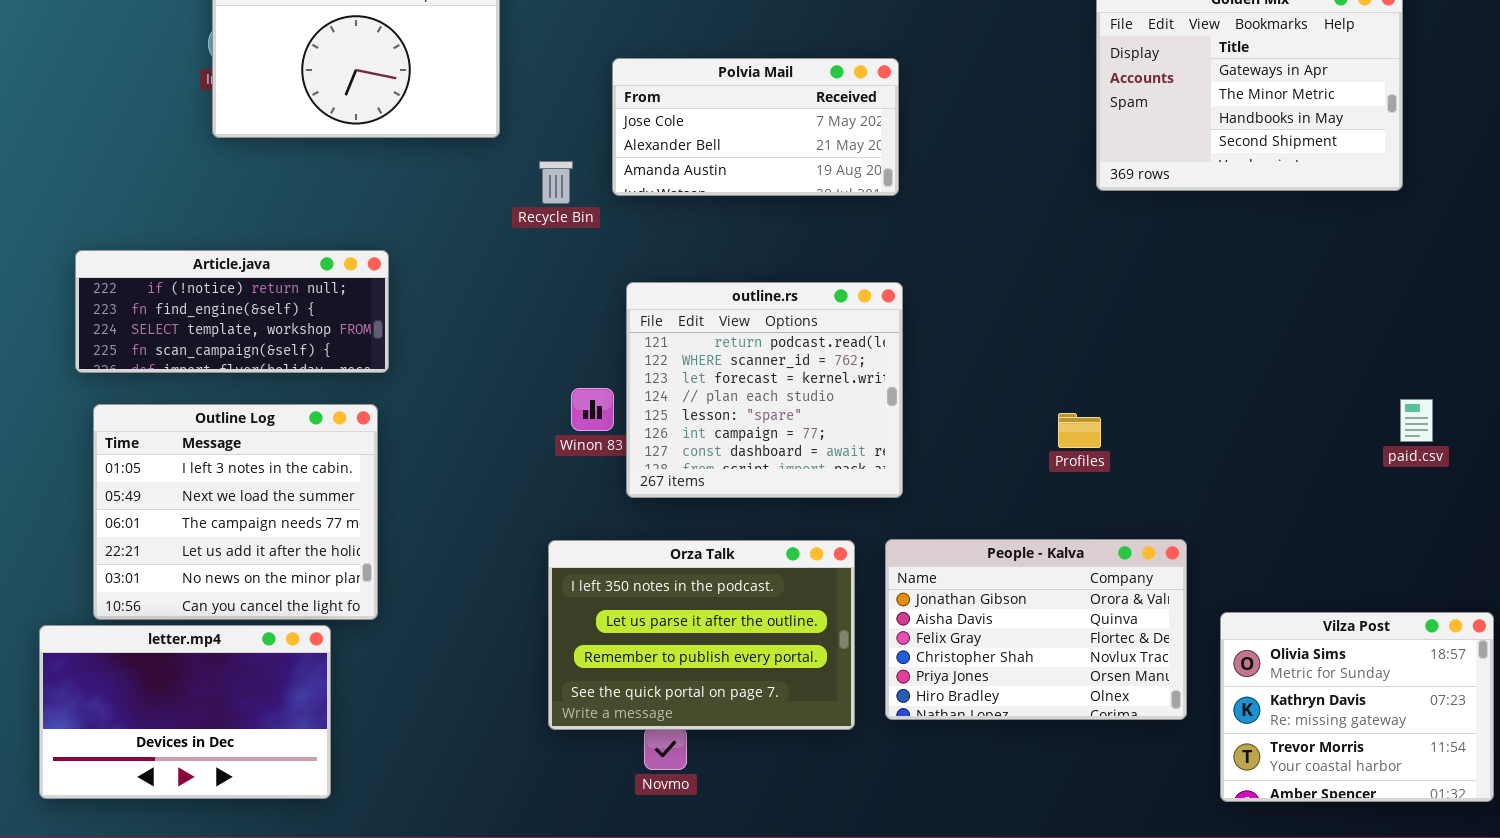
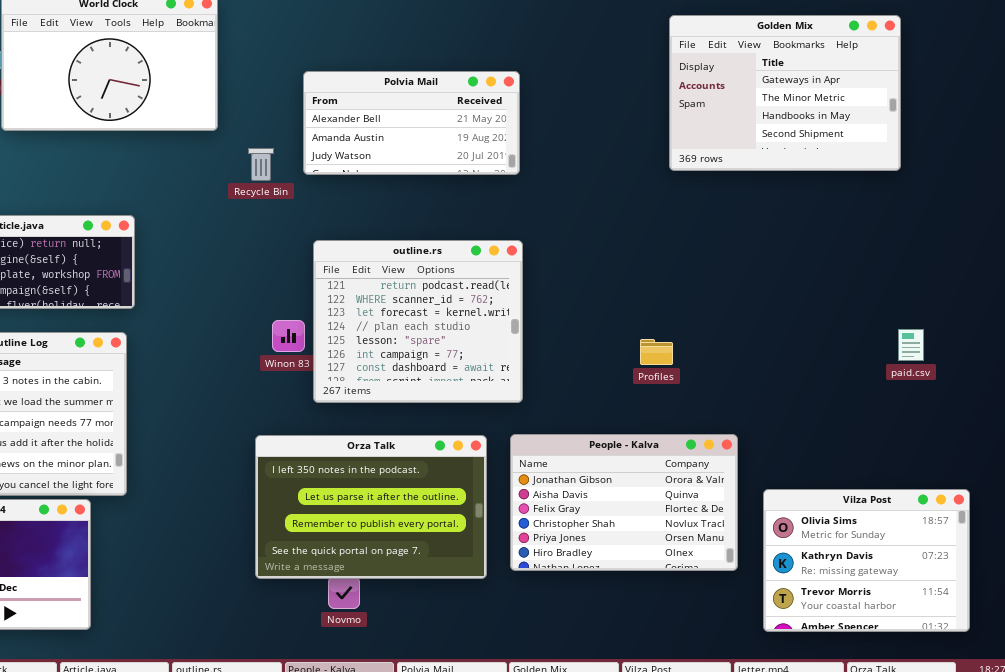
Polvia Mail: [612,58,899,196] -> [303,71,520,175], scrolled down 1 row

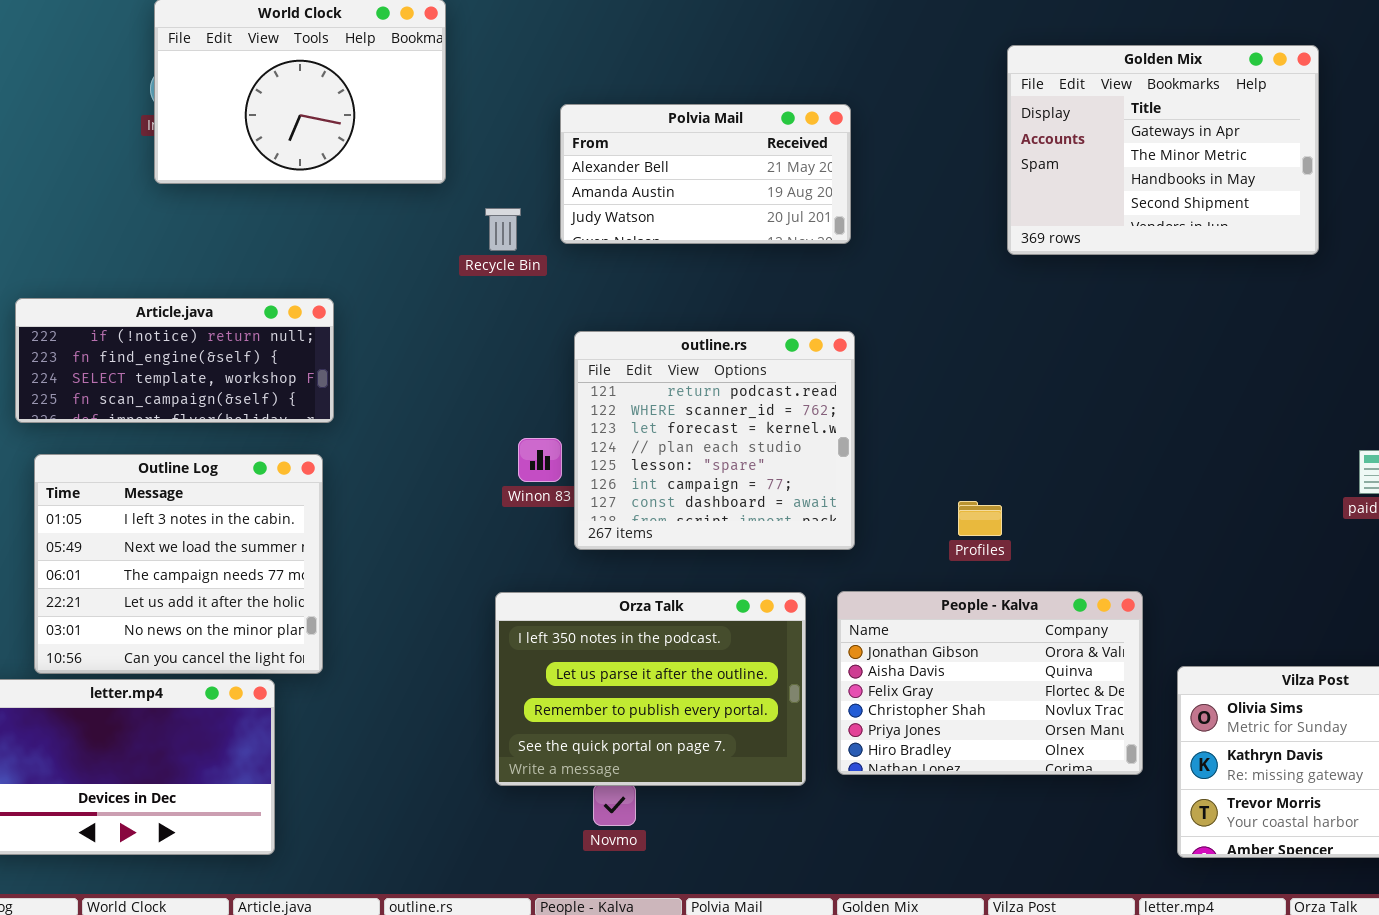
Golden Mix: [669,15,901,171] -> [1007,45,1319,255], moved
Profiles: [640,339,673,365] -> [958,501,1002,536], moved

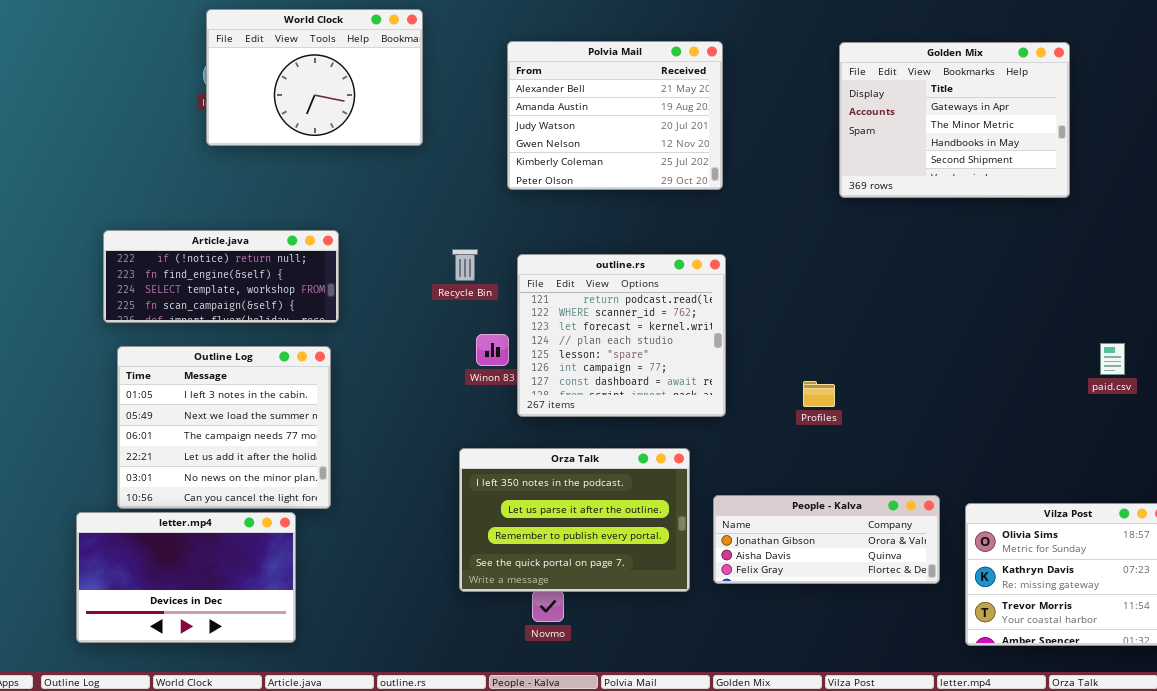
Polvia Mail: [560,104,851,244] -> [507,41,723,190], resized
Recycle Bin: [485,208,521,251] -> [452,249,478,281], moved
People - Kalva: [837,591,1143,775] -> [713,495,940,584], resized

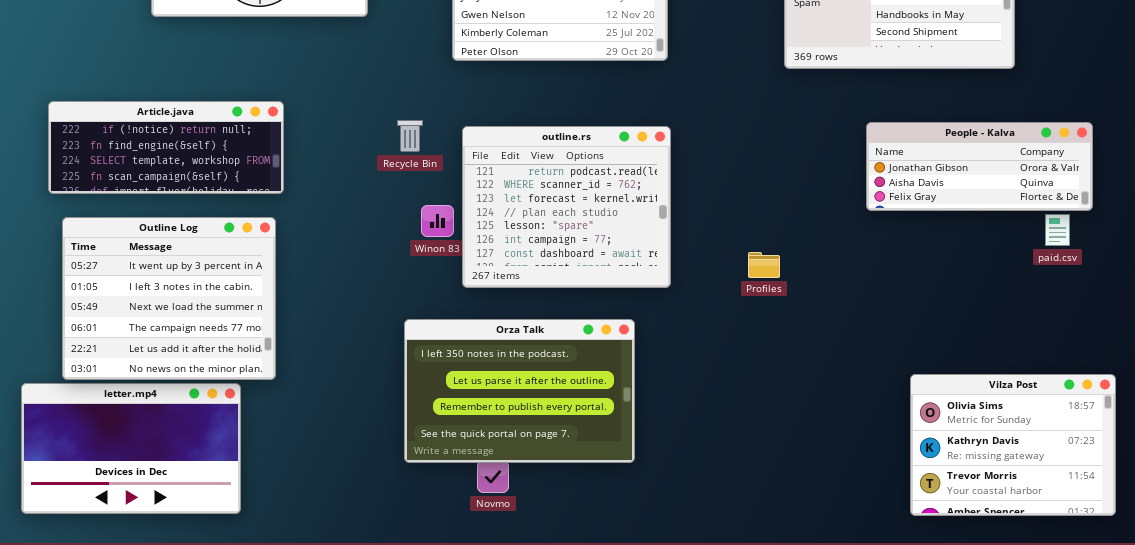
Outline Log: [117,346,331,509] -> [62,217,276,380], scrolled up 1 row
People - Kalva: [713,495,940,584] -> [866,122,1093,211], moved

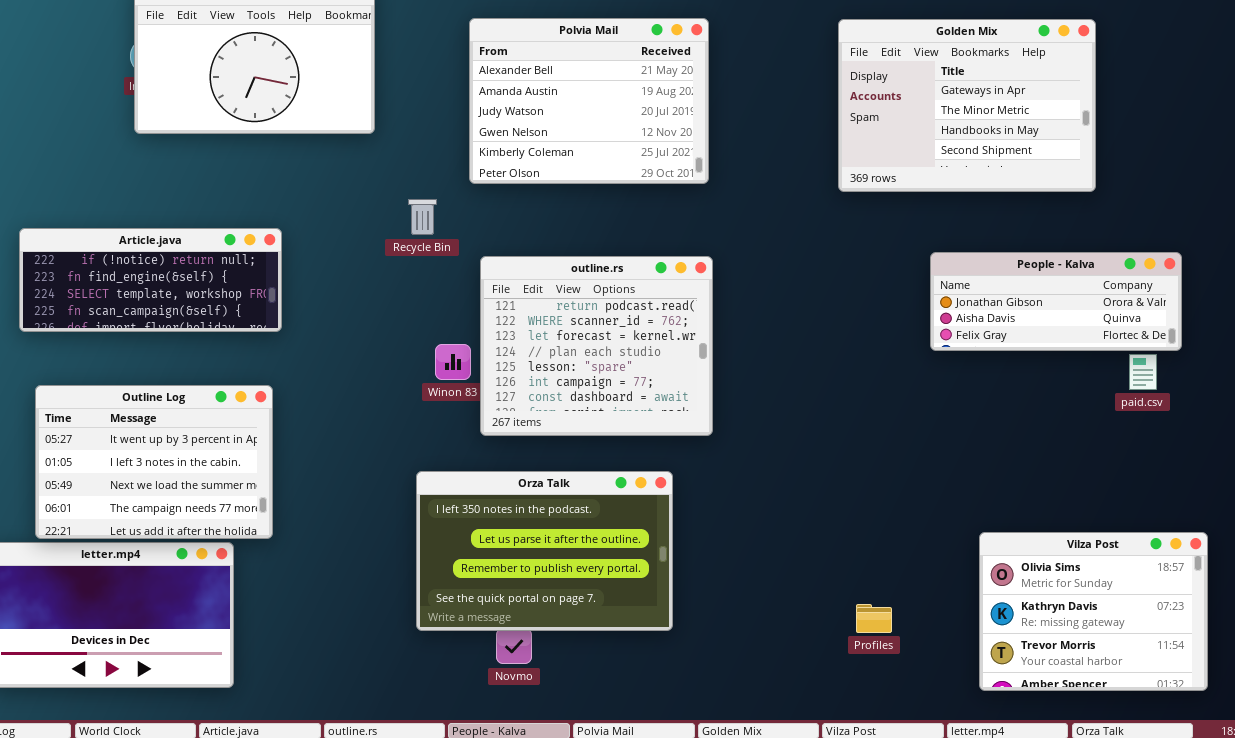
Recycle Bin: [397,120,423,152] -> [408,199,437,235], moved
Outline Log: [62,217,276,380] -> [35,385,273,539], resized
Profiles: [748,252,780,278] -> [856,604,892,633], moved

